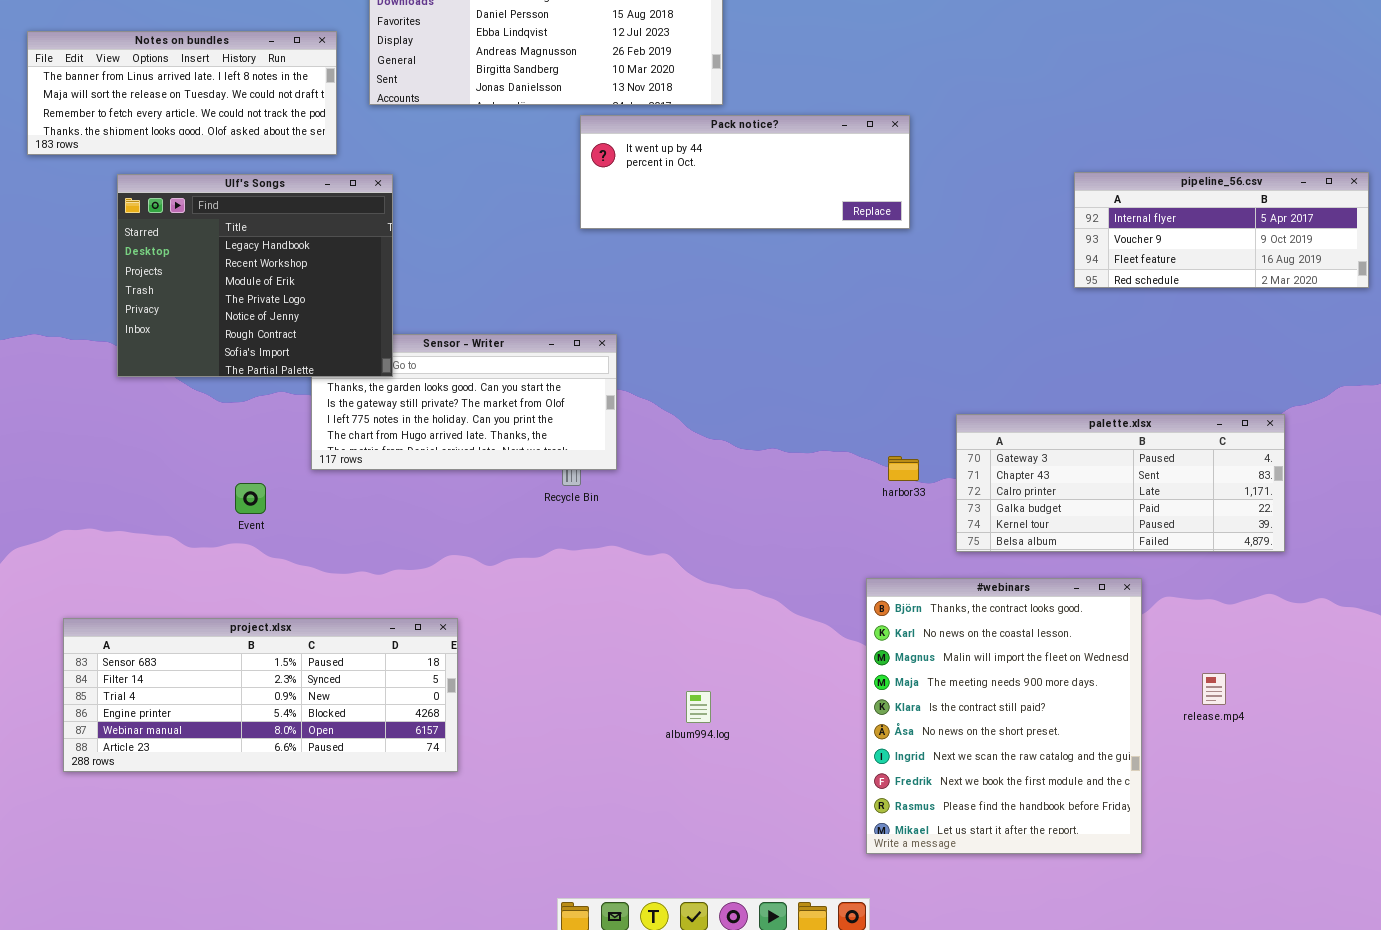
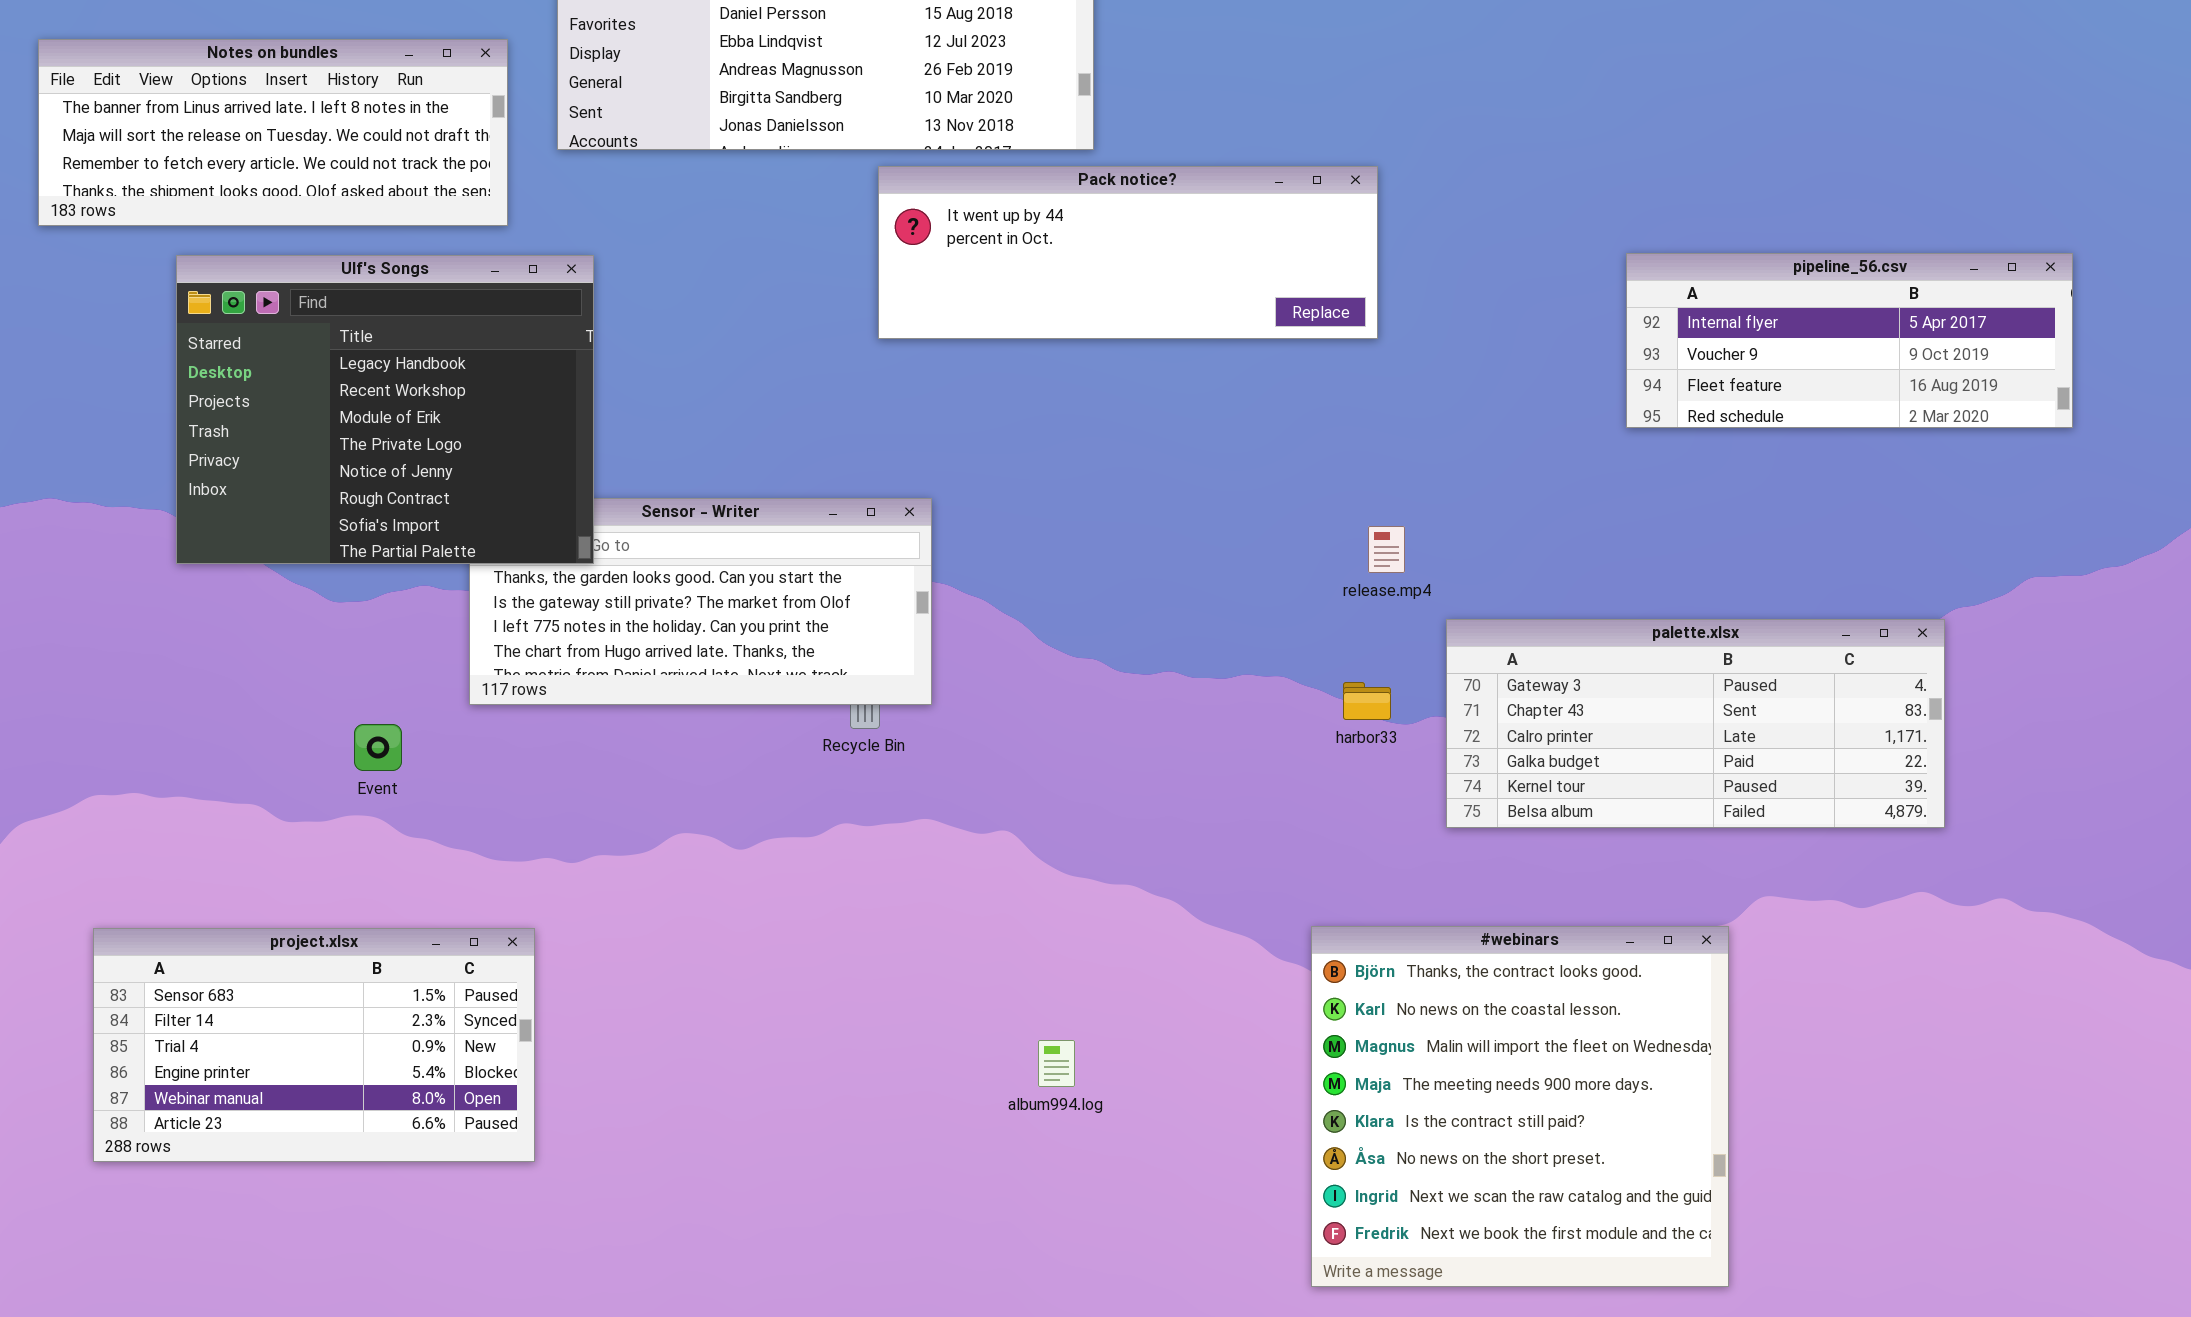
#webinars: [866,578,1142,854] -> [1311,926,1729,1287], resized
project.xlsx: [63,618,458,772] -> [93,928,535,1162], resized
release.mp4: [1202,673,1226,705] -> [1368,526,1405,573], moved

